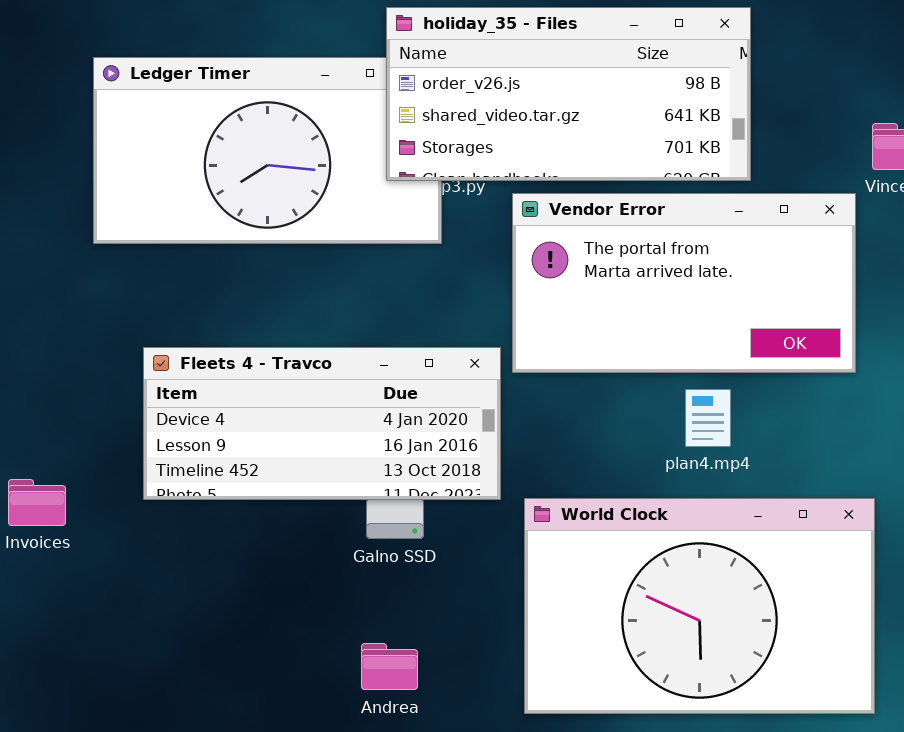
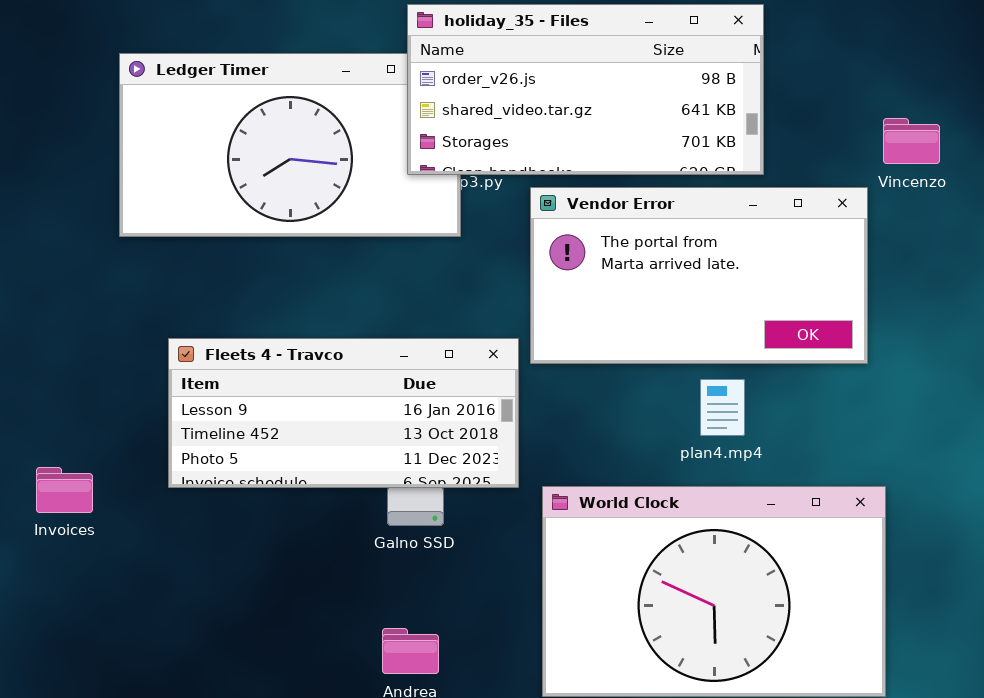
Fleets 4 - Travco: [143,347,501,500] -> [168,338,519,488], scrolled down 1 row

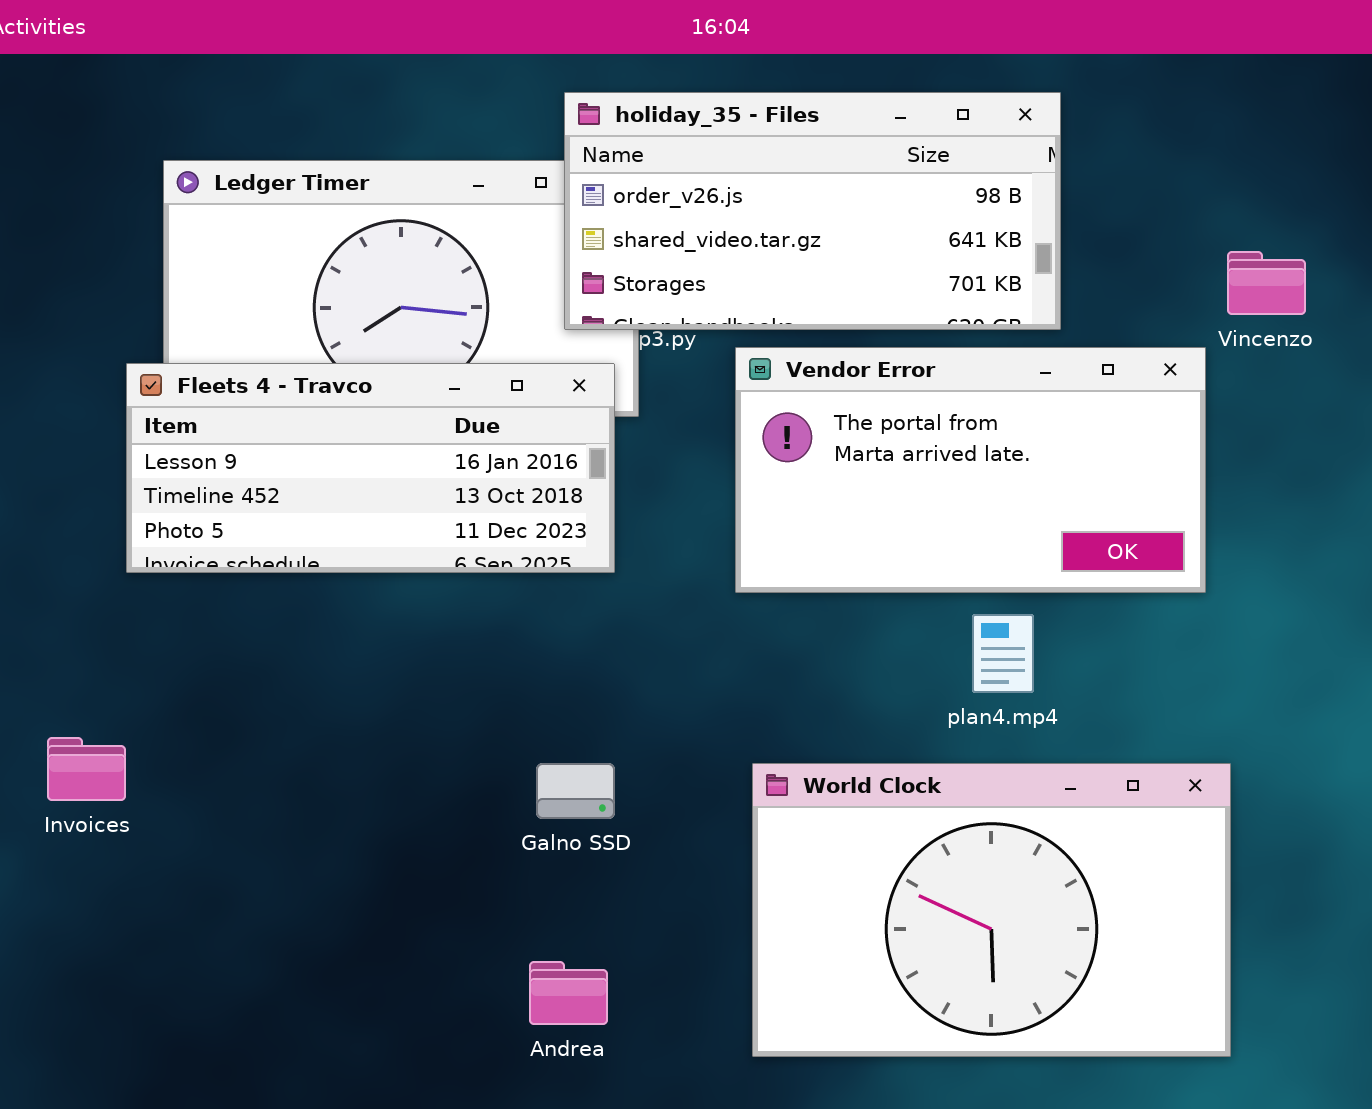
Fleets 4 - Travco: [168,338,519,488] -> [126,363,615,573], moved

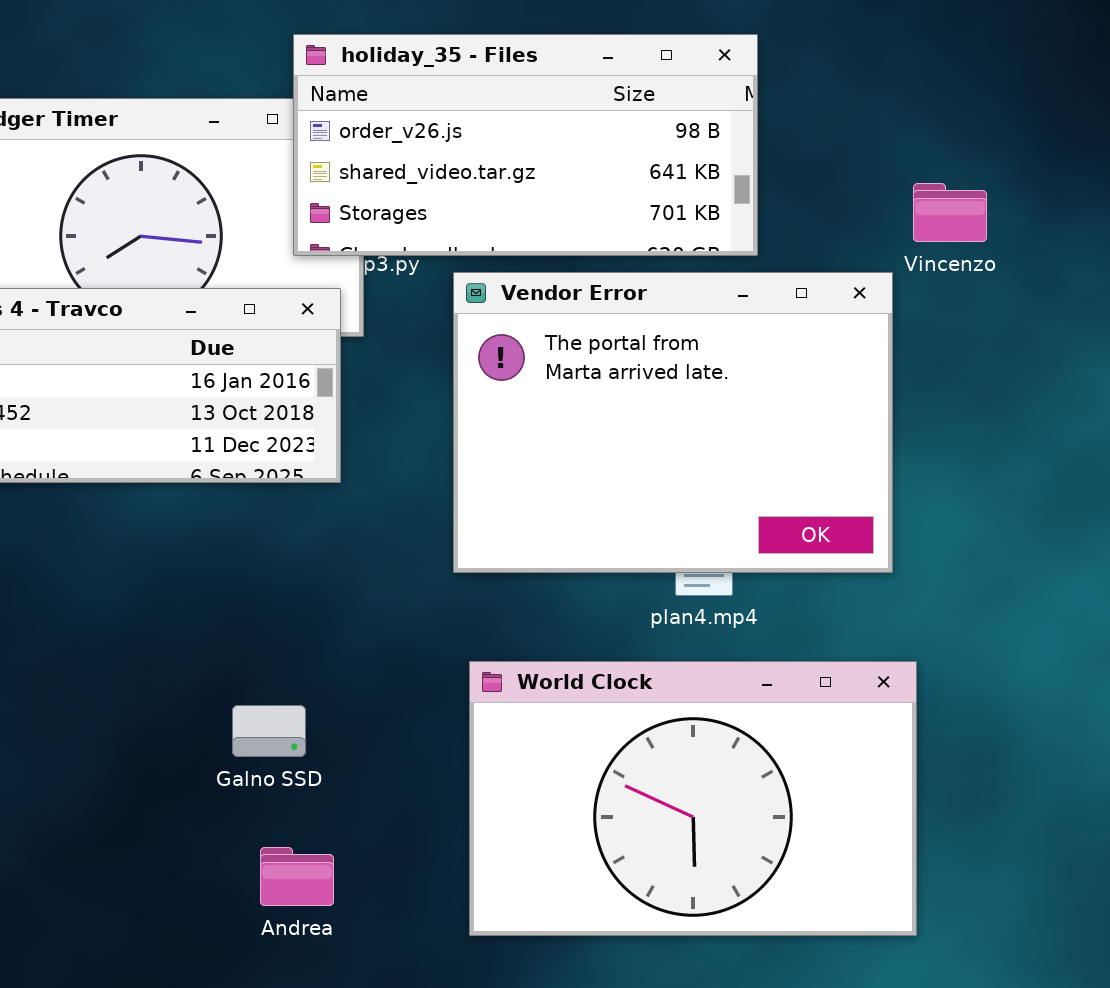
Vendor Error: [735,347,1206,593] -> [453,272,893,573], resized
Galno SSD: [536,763,615,819] -> [232,705,306,757], moved

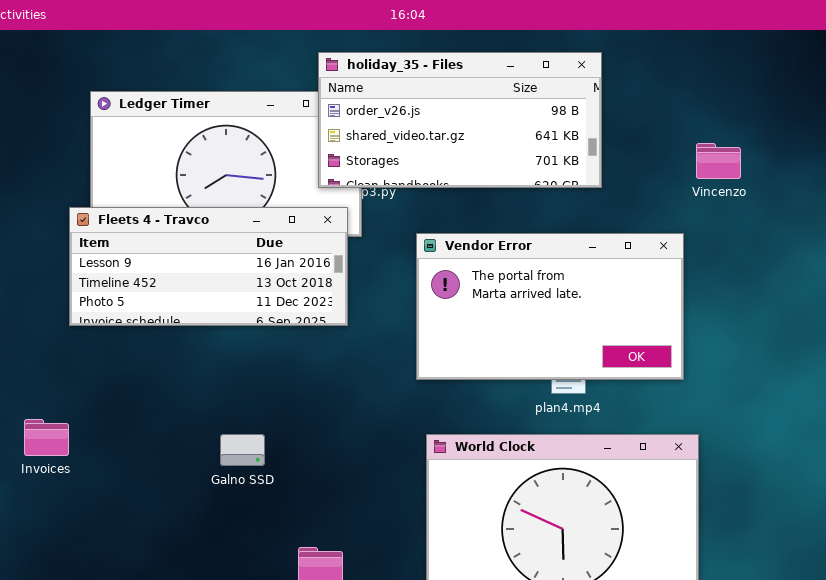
Vendor Error: [453,272,893,573] -> [416,233,684,380], resized
Galno SSD: [232,705,306,757] -> [220,434,265,466], moved

